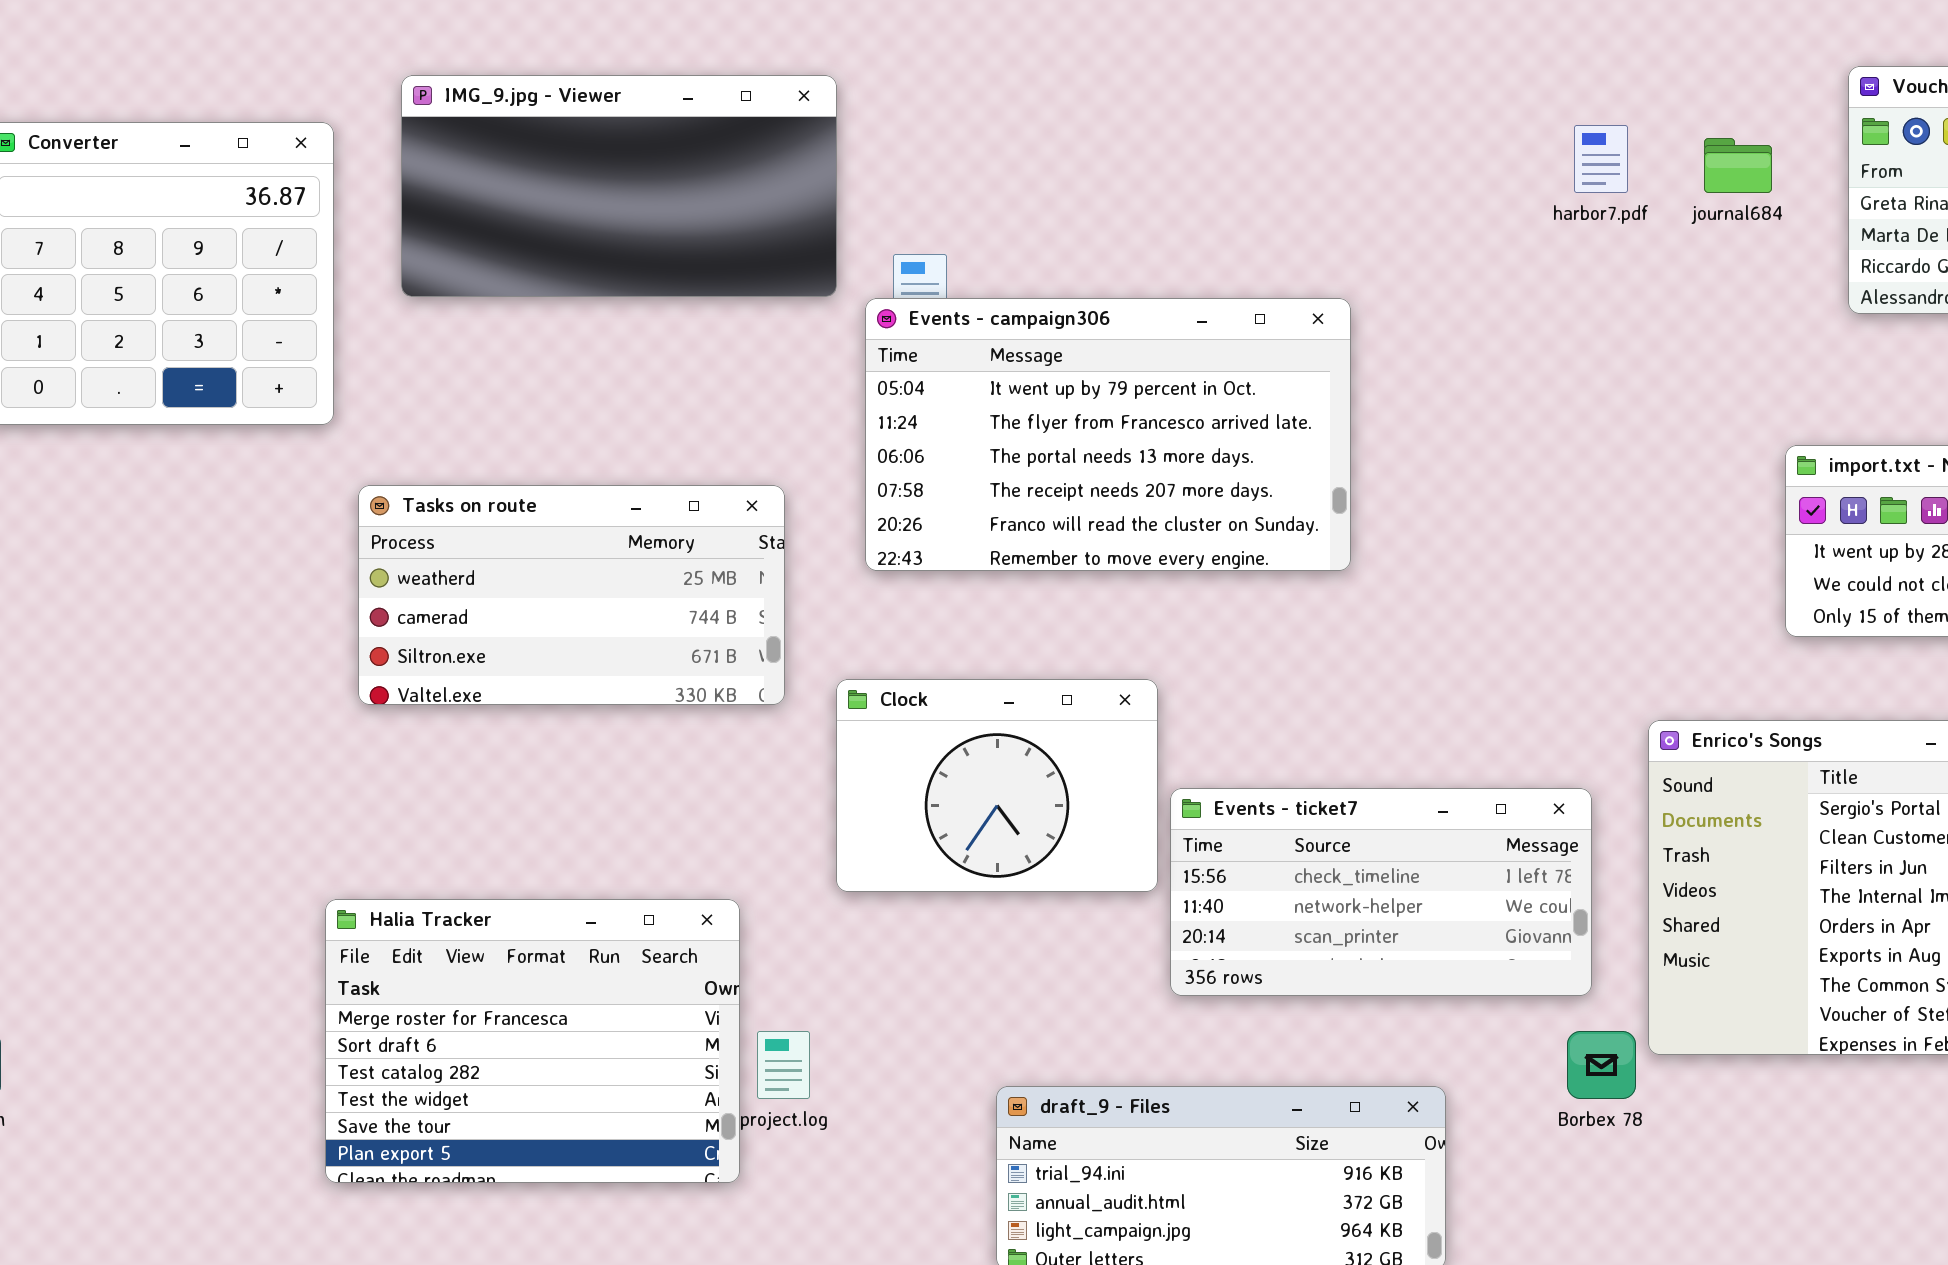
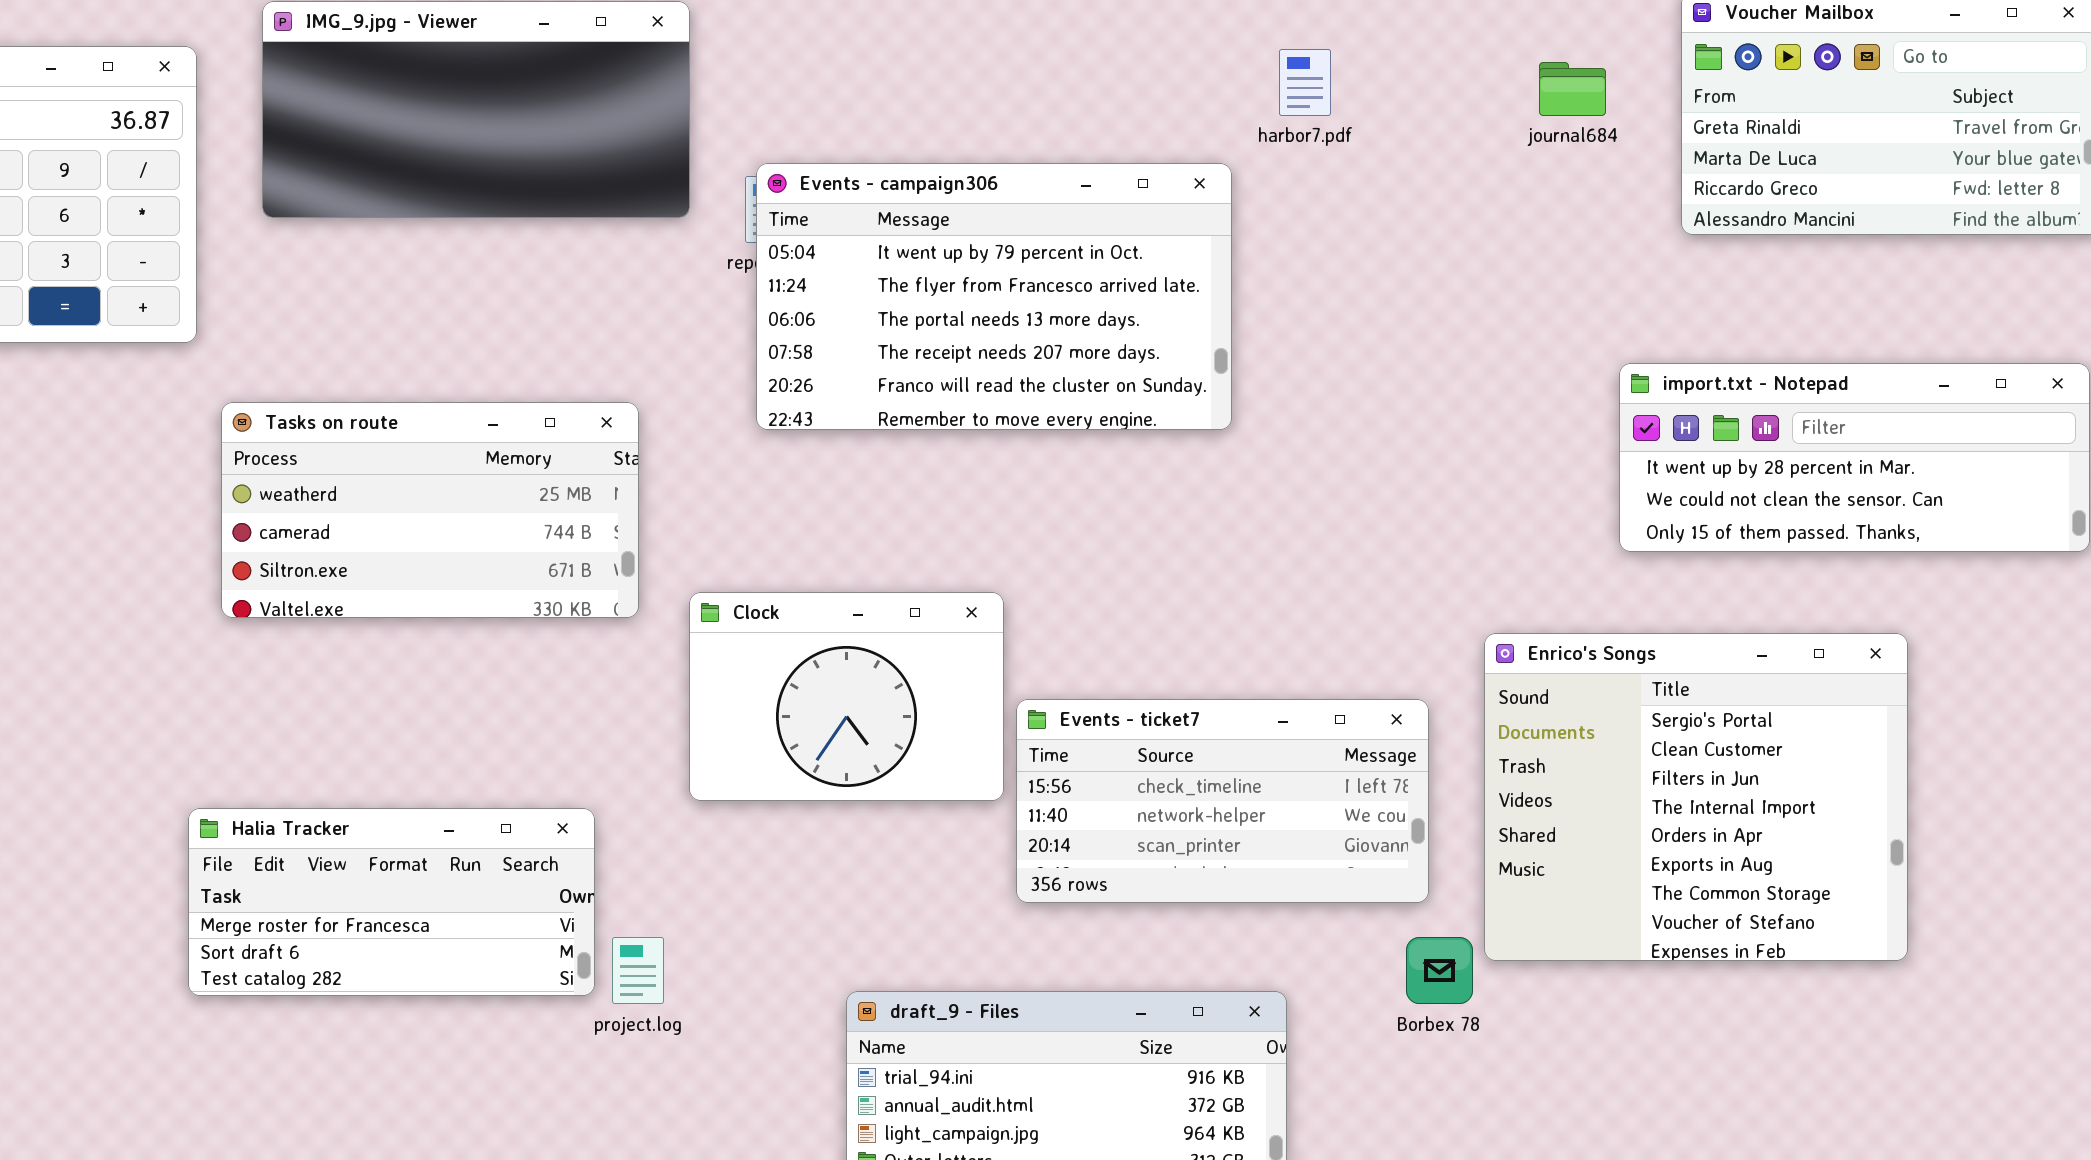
harbor7.pdf: [1574,125,1628,193] -> [1279,49,1331,116], moved
Events - campaign306: [865,298,1351,571] -> [756,163,1232,430], moved
Halia Tracker: [325,899,740,1183] -> [188,808,595,996], resized

